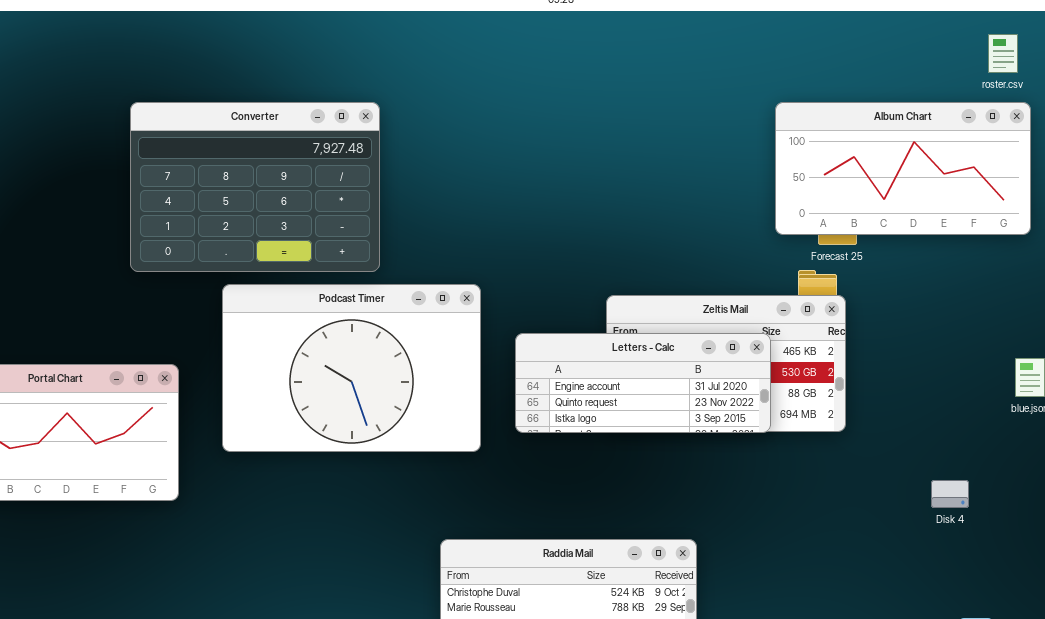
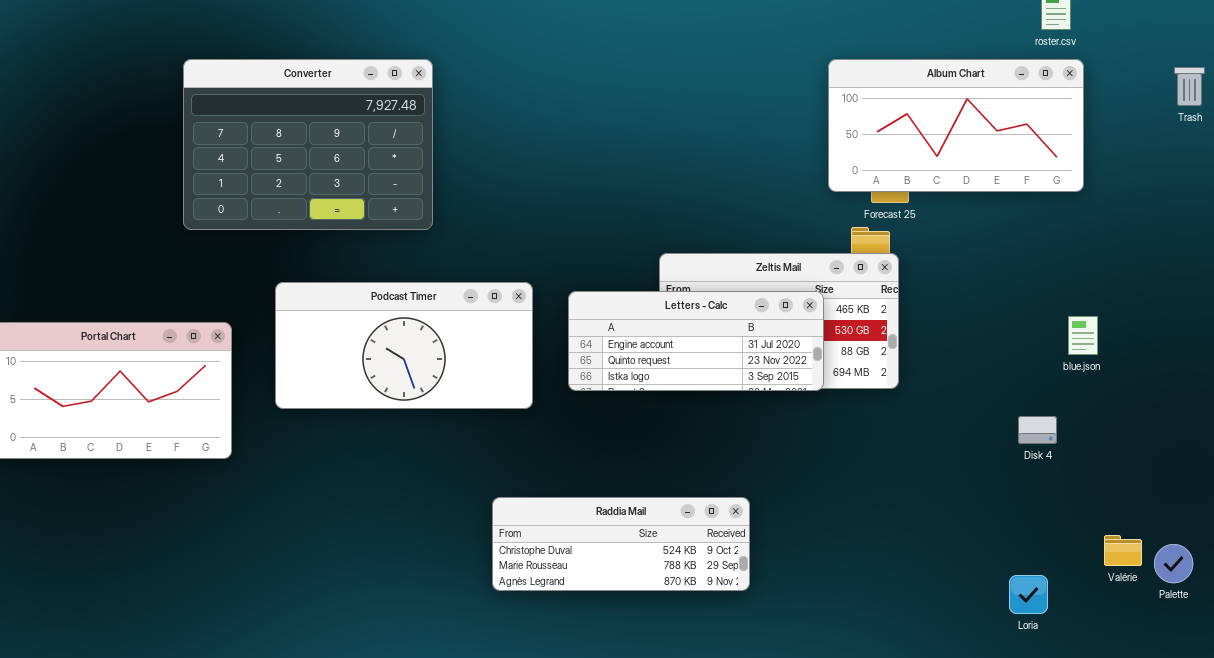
Podcast Timer: [222,284,481,452] -> [275,282,533,409], resized
Disk 4: [931,480,969,508] -> [1018,416,1057,444], moved

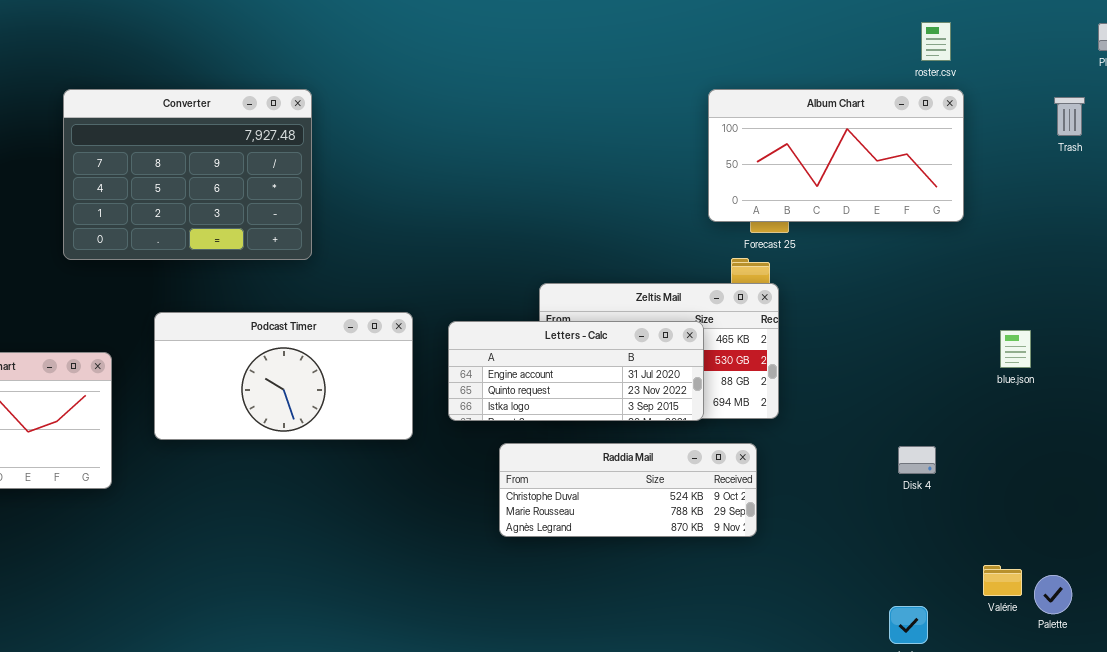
blue.json: [1068,316,1098,355] -> [1000,330,1031,368], moved
Raddia Mail: [492,497,750,591] -> [499,443,757,537], moved

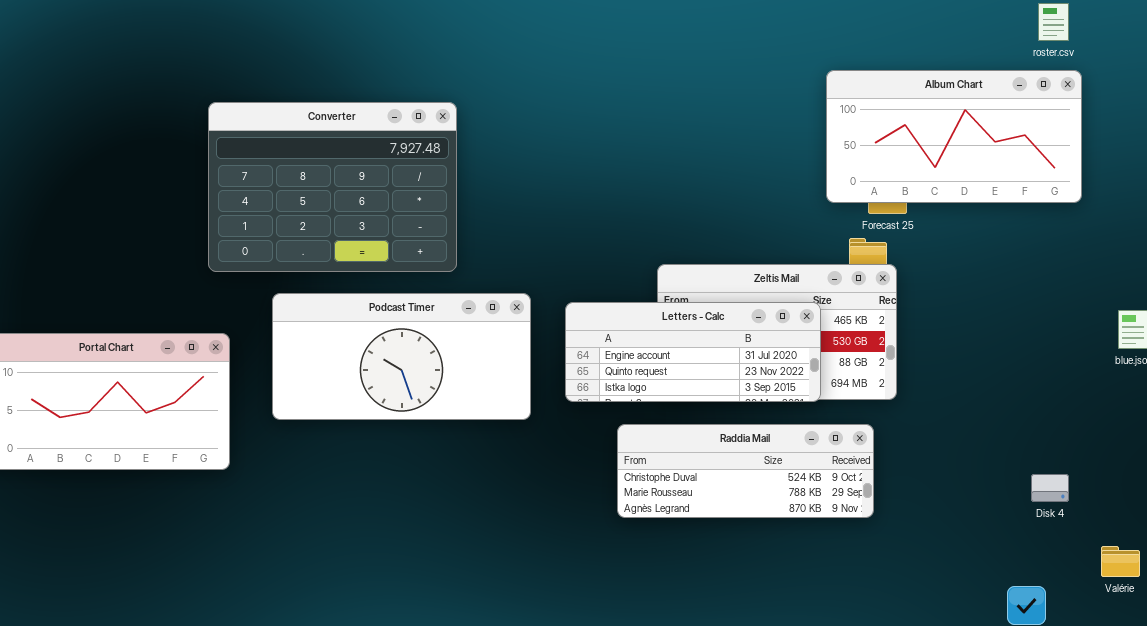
Converter: [63,89,312,260] -> [208,102,457,272], moved
Disk 4: [898,446,936,474] -> [1031,474,1069,502], moved

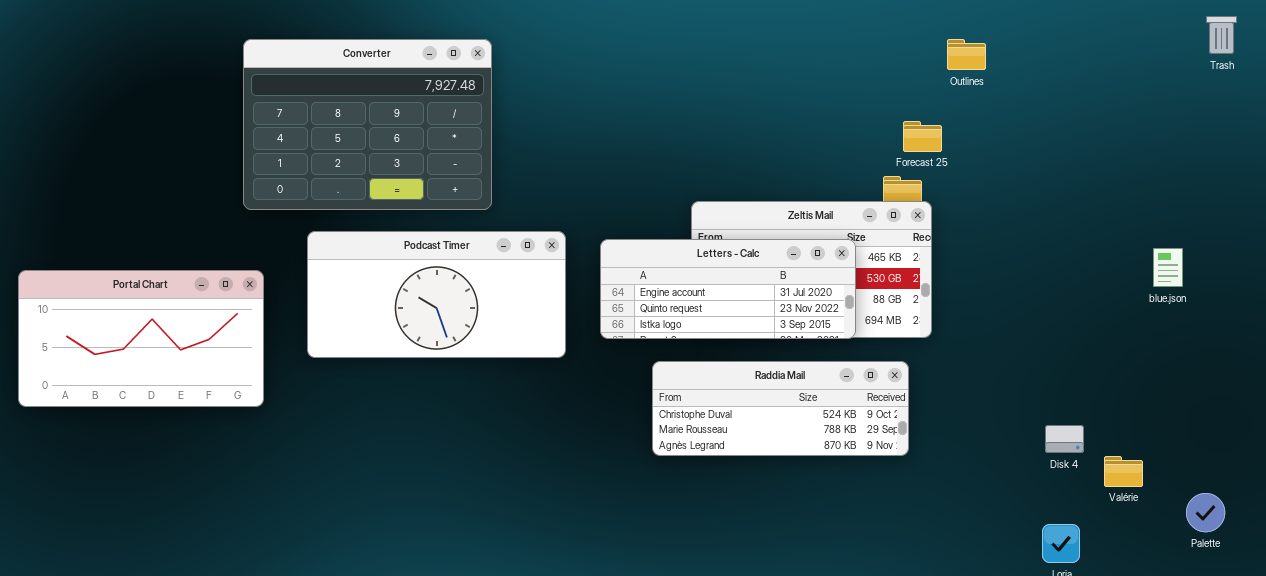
Album Chart: [826,70,1082,203] -> none, closed
Disk 4: [1031,474,1069,502] -> [1045,425,1084,453], moved
Valérie: [1101,546,1140,577] -> [1104,456,1143,487], moved

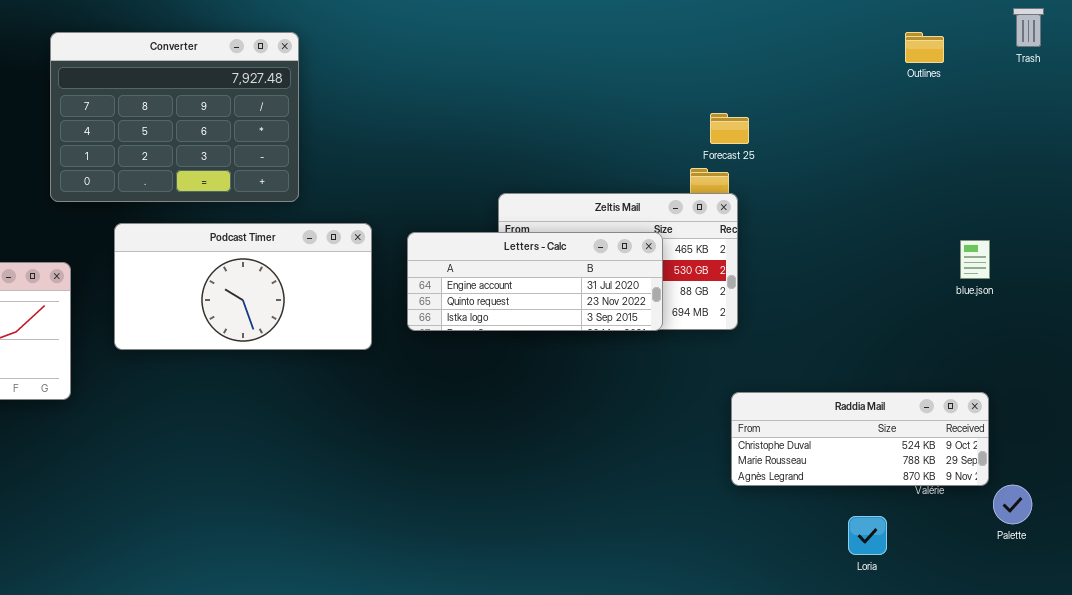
Outlines: [947,39,986,70] -> [905,32,944,63], moved
Raddia Mail: [652,361,909,456] -> [731,392,989,486], moved

